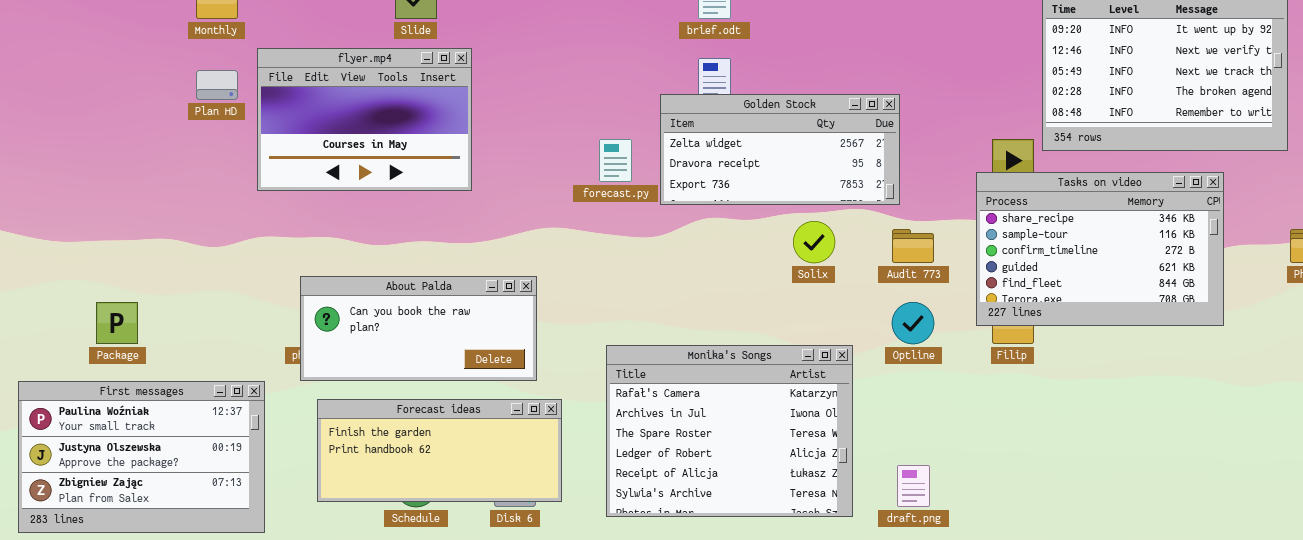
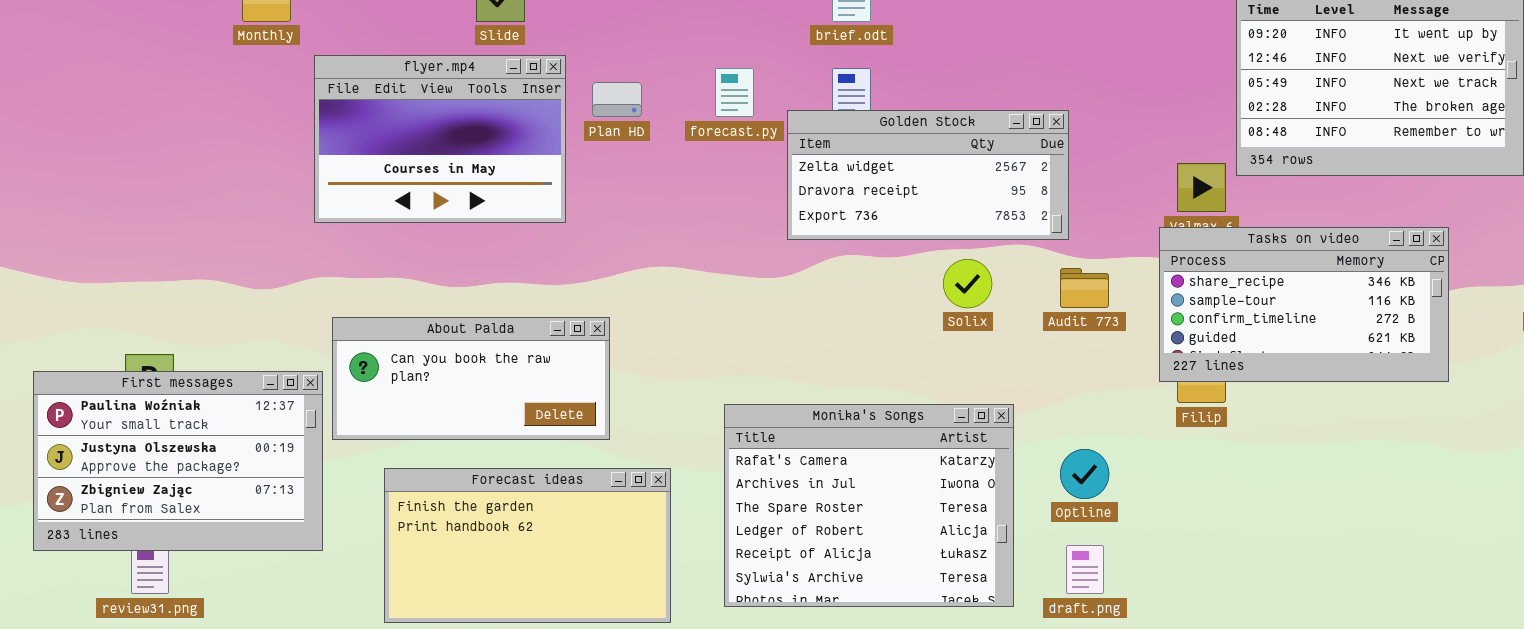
Plan HD: [196,70,238,100] -> [592,82,642,117], moved
forecast.py: [599,139,632,182] -> [715,68,754,117], moved
Tasks on video: [976,172,1224,326] -> [1159,227,1449,382], resized
About Palda: [300,276,537,381] -> [332,317,610,440], moved
Optline: [892,302,934,344] -> [1060,449,1109,499], moved
First messages: [18,381,265,533] -> [33,371,323,551], moved
Forecast ideas: [317,399,562,502] -> [384,468,671,623], resized

